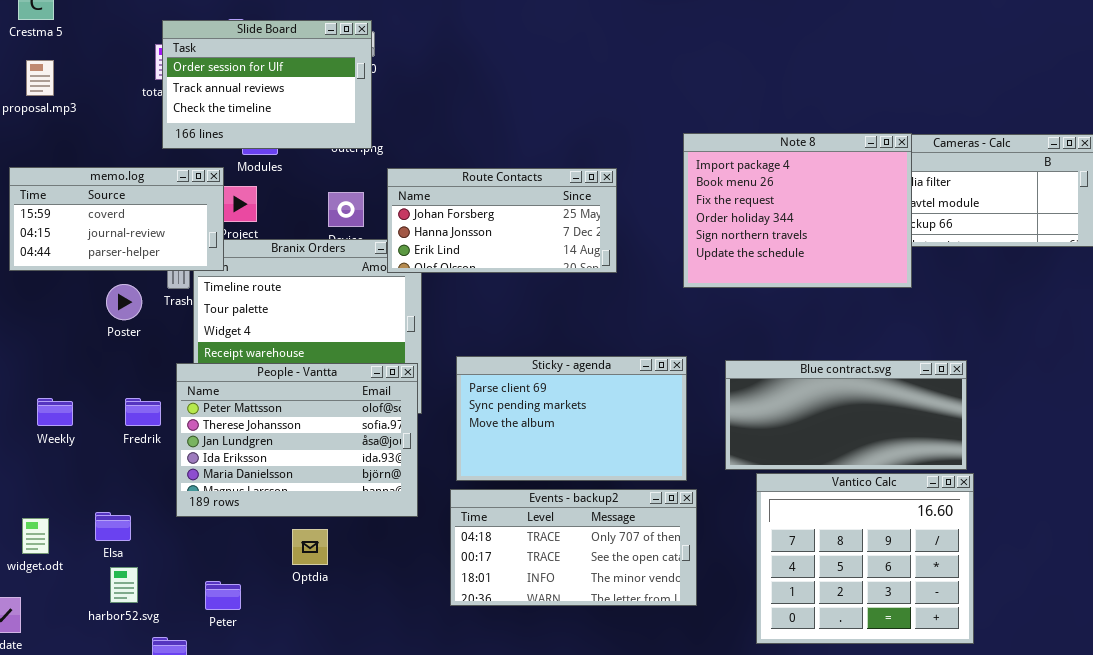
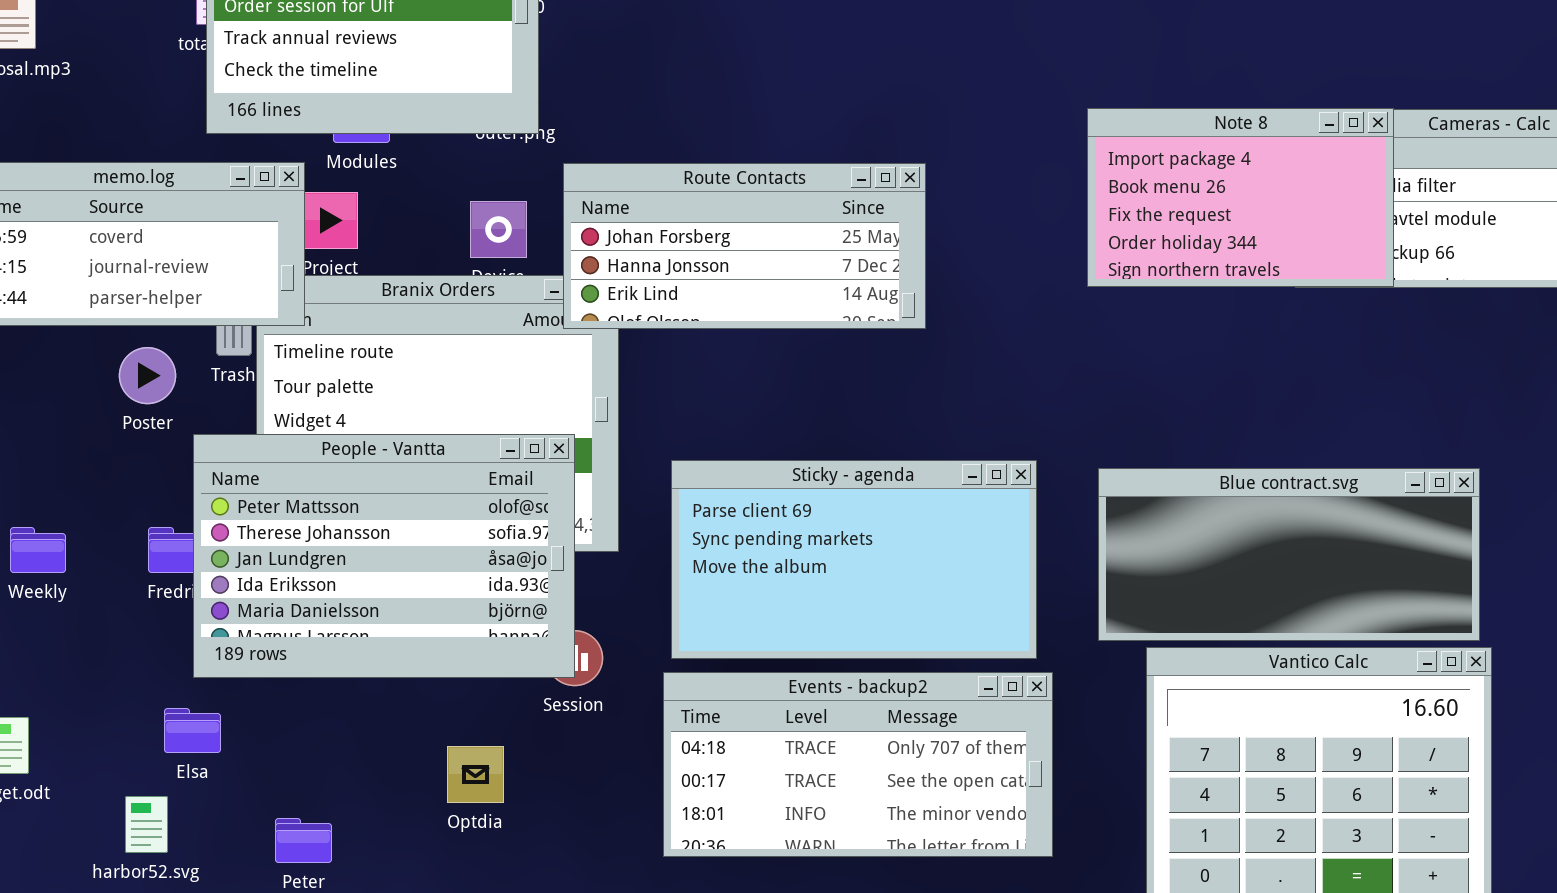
Note 8: [683,133,912,288] -> [1087,108,1394,287], resized
People - Vantta: [176,363,418,517] -> [193,434,575,678], moved
Elsa: [95,512,131,541] -> [164,708,221,753], moved
Optdia: [292,529,328,565] -> [447,746,504,803], moved

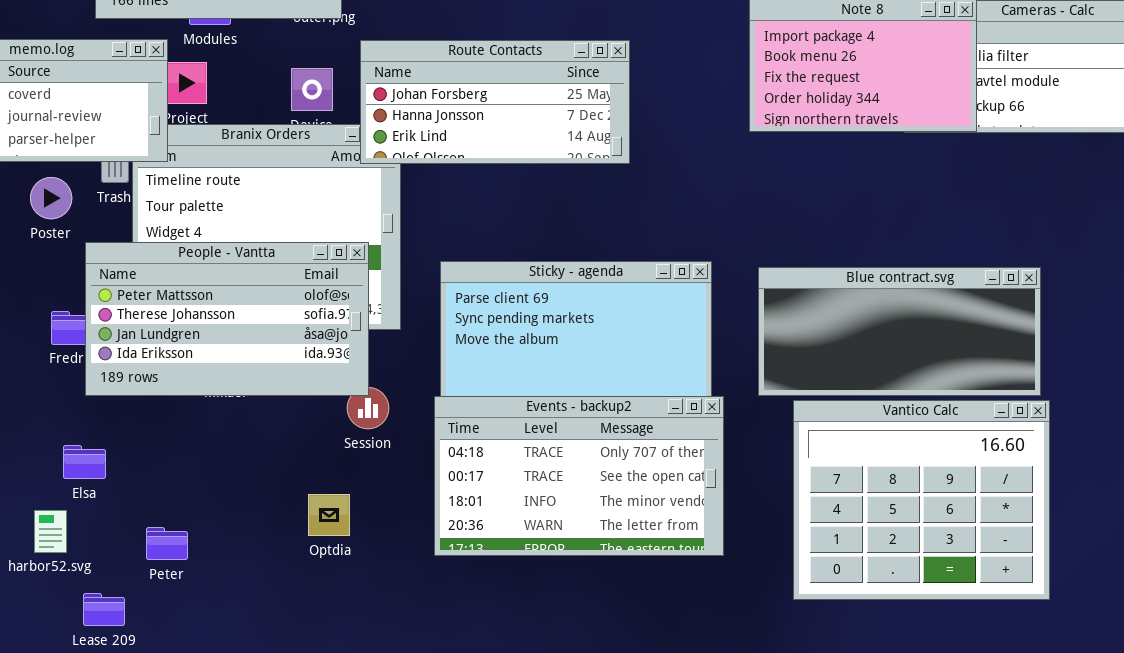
People - Vantta: [193,434,575,678] -> [85,242,369,396], resized
Events - backup2: [663,672,1053,857] -> [434,396,724,556], resized
Optdia: [447,746,504,803] -> [308,494,350,536], moved

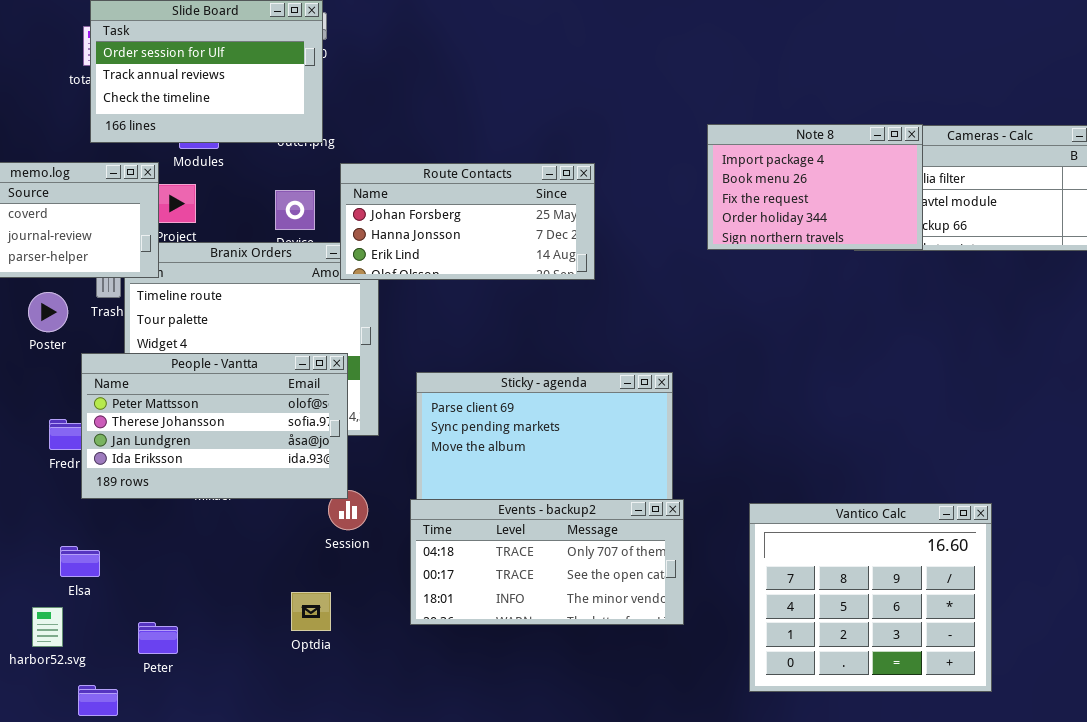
Blue contract.svg: [758,267,1041,396] -> none, closed
Events - backup2: [434,396,724,556] -> [410,499,684,625], resized

